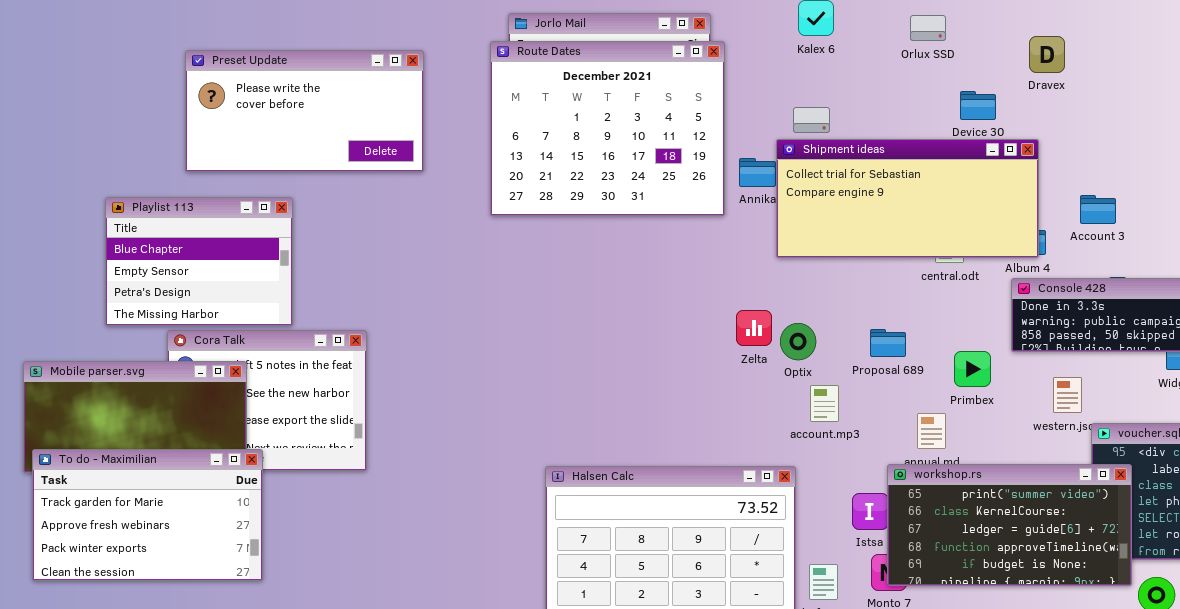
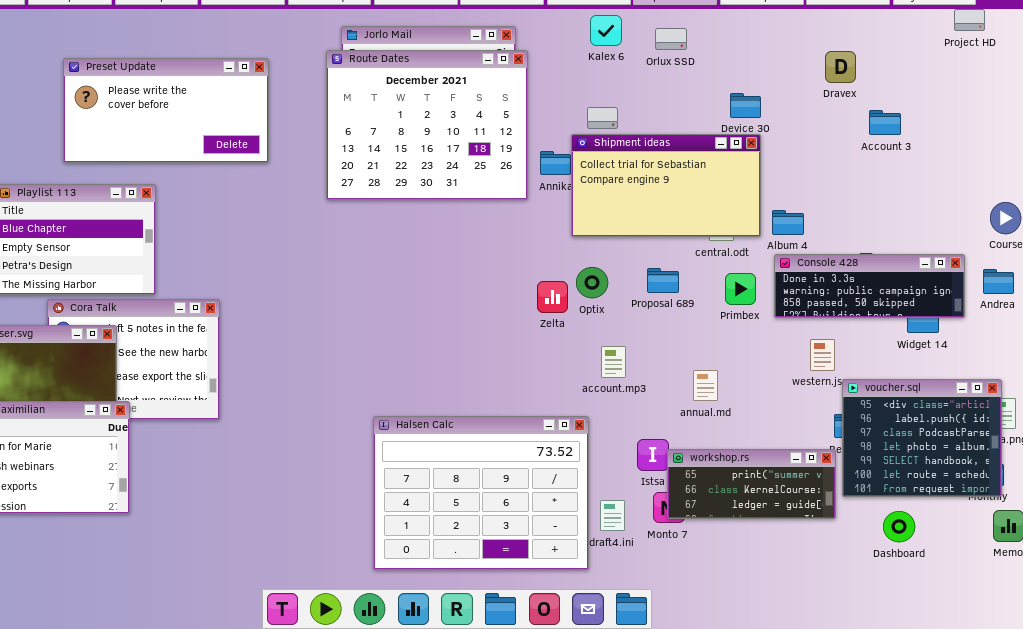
Orlux SSD: [910,15,946,41] -> [655,28,687,50], moved
Dravex: [1029,36,1065,73] -> [825,51,856,83], moved
Shipment ideas: [776,139,1039,258] -> [571,134,761,237], resized
Account 3: [1080,195,1116,224] -> [869,110,901,135], moved
Optix: [780,323,816,360] -> [576,267,608,298], moved
Proposal 689: [870,329,906,357] -> [647,268,679,293], moved
Primbex: [954,351,991,387] -> [725,273,756,305], moved
workshop.rs: [887,464,1132,586] -> [667,449,836,519], resized

